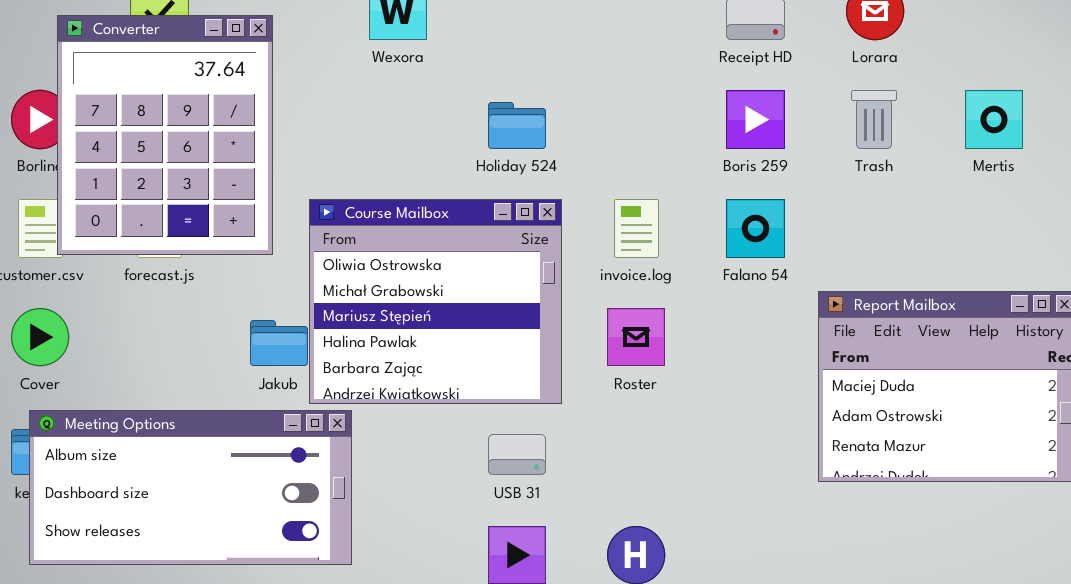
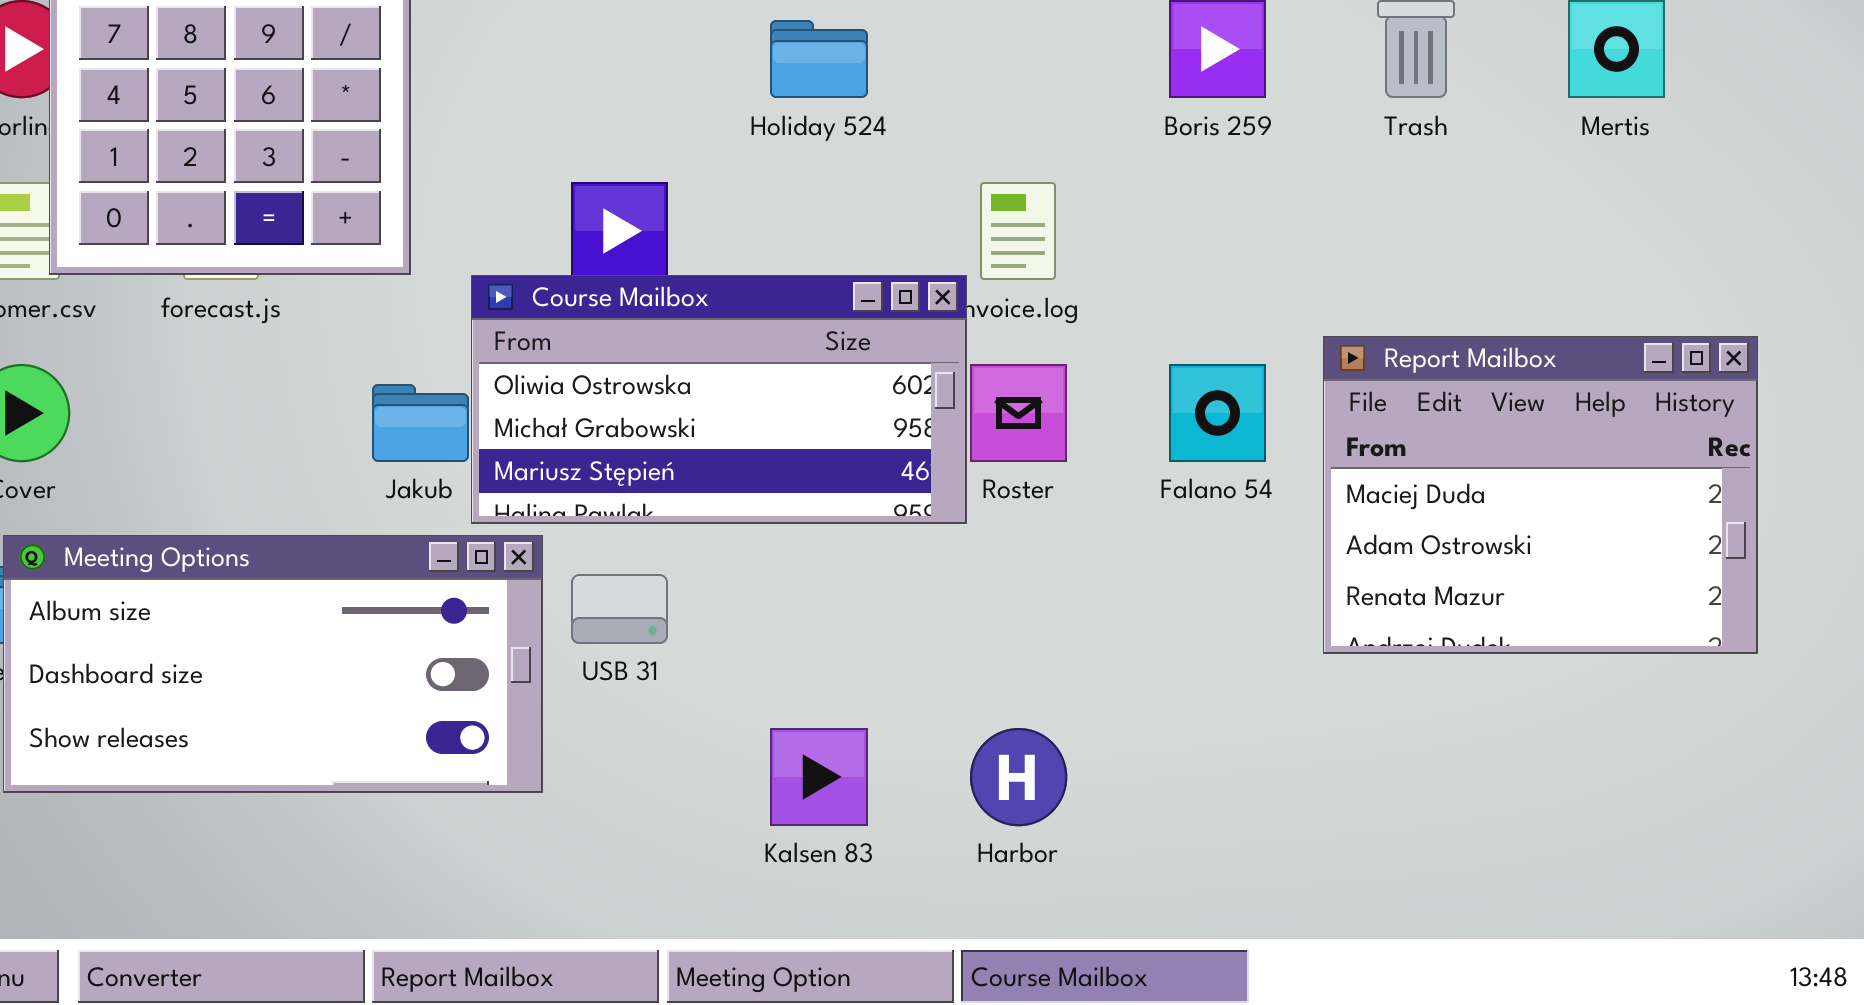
Course Mailbox: [309,199,562,404] -> [471,275,967,524], resized
Falano 54: [726,199,785,258] -> [1169,364,1266,462], moved
USB 31: [488,434,546,475] -> [571,574,668,644], moved

